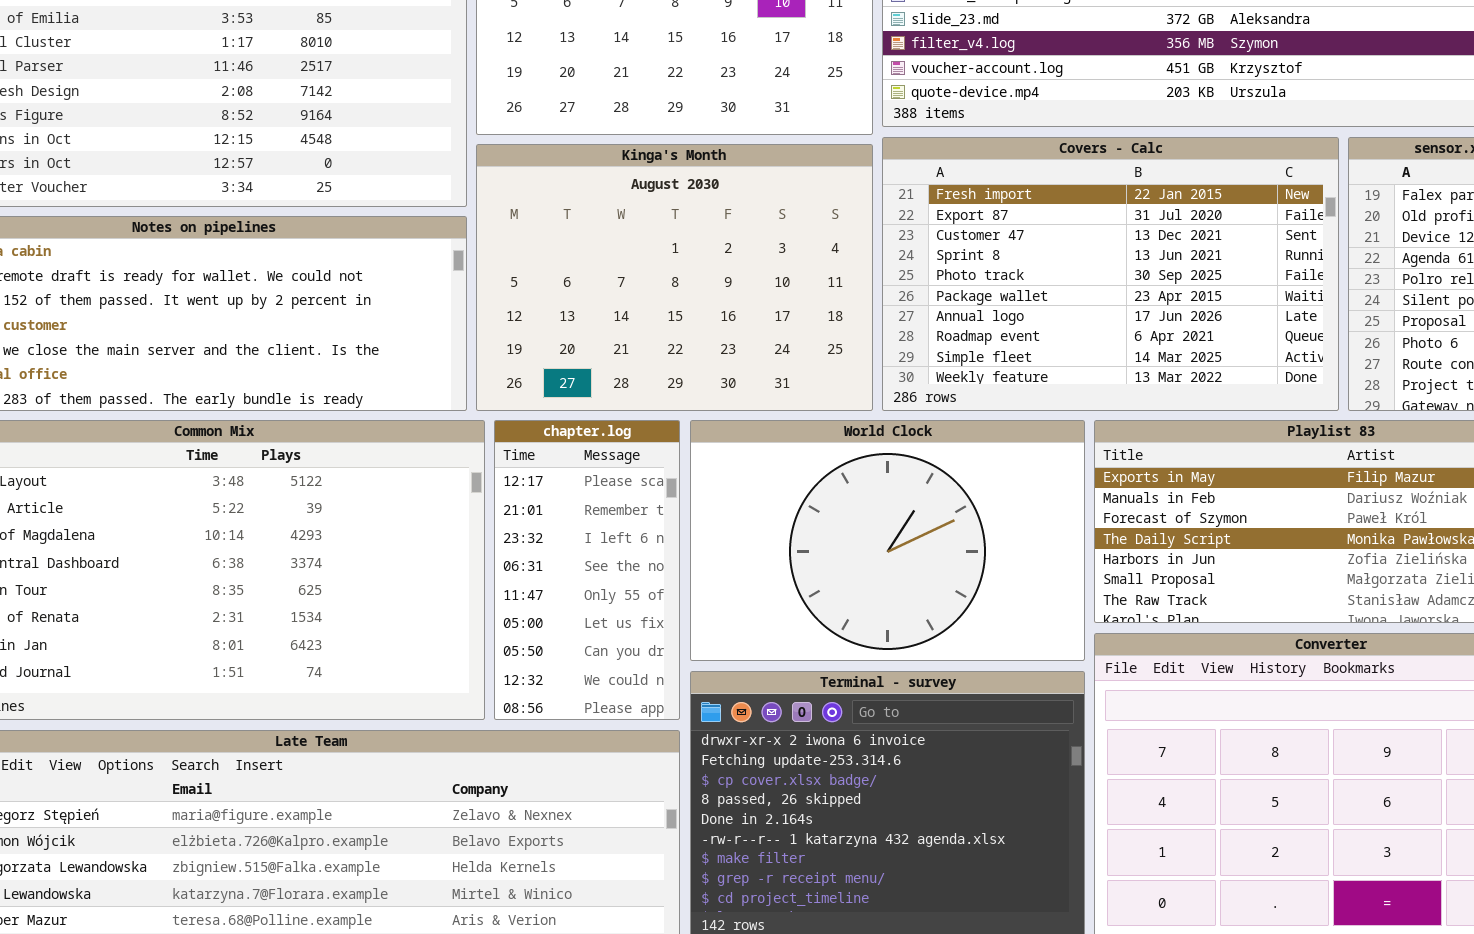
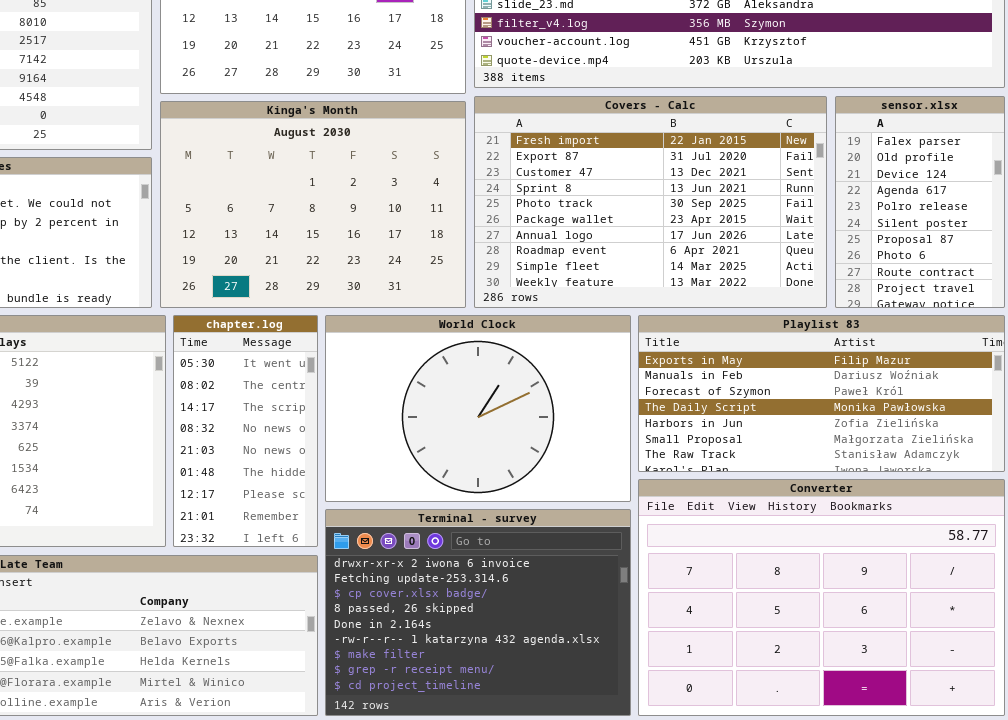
chapter.log: [494,420,680,720] -> [173,315,318,547], scrolled up 6 rows

